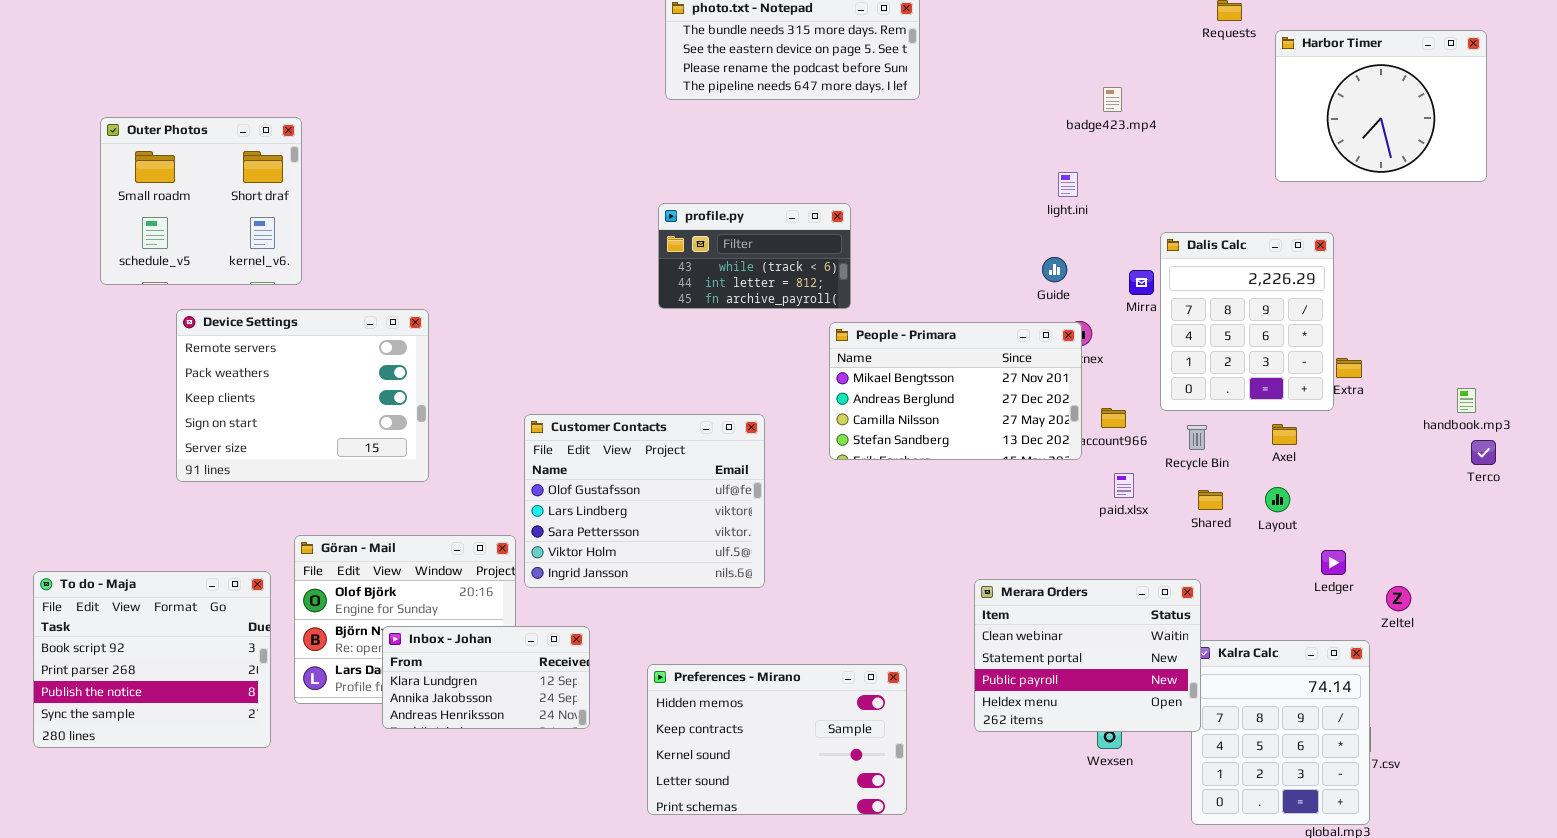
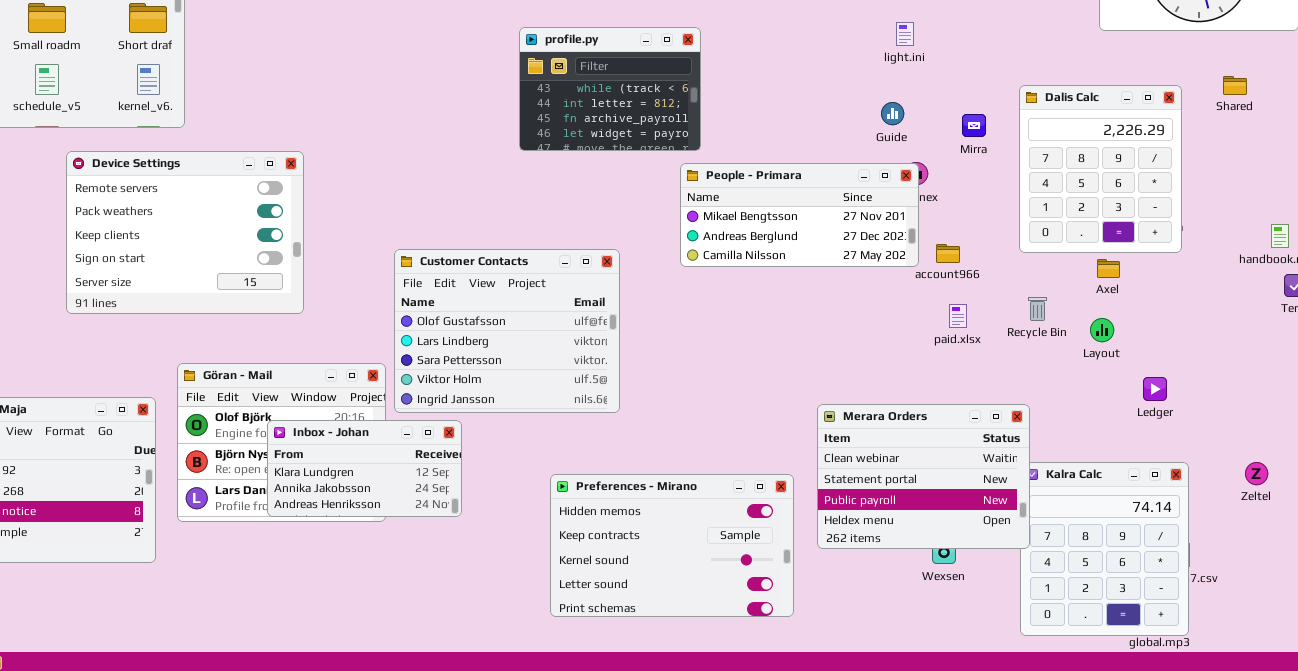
profile.py: [658,203,851,309] -> [519,27,701,151], resized
Dalis Calc: [1160,232,1334,411] -> [1019,85,1182,253], moved
People - Primara: [829,322,1082,460] -> [680,163,919,267], resized
Recycle Bin: [1187,425,1207,450] -> [1028,297,1047,321], moved
Shared: [1198,490,1223,510] -> [1223,76,1247,95], moved
Zeltel: [1386,586,1411,611] -> [1245,462,1268,485], moved
Inbox - Johan: [382,626,590,729] -> [267,420,462,517], moved
Preferences - Mirano: [647,664,907,815] -> [550,474,794,617], moved

